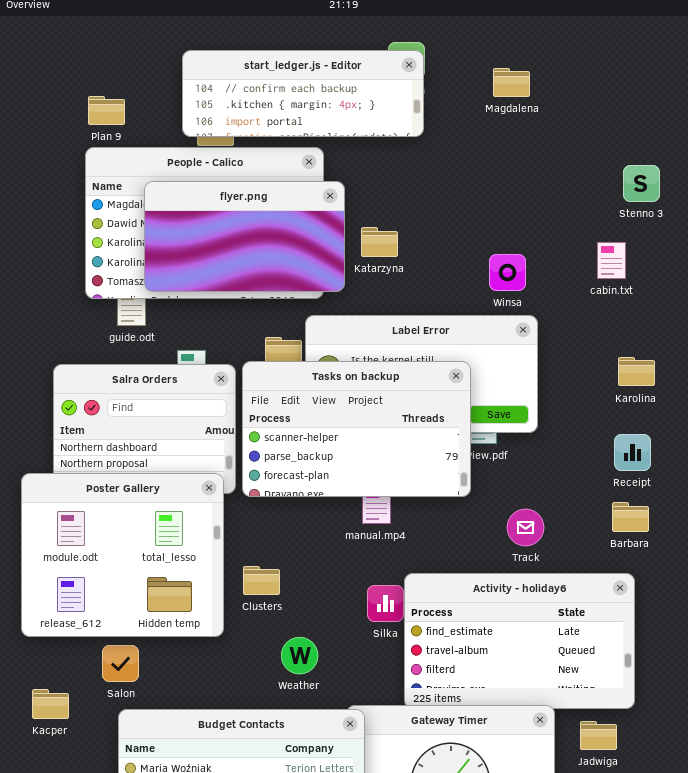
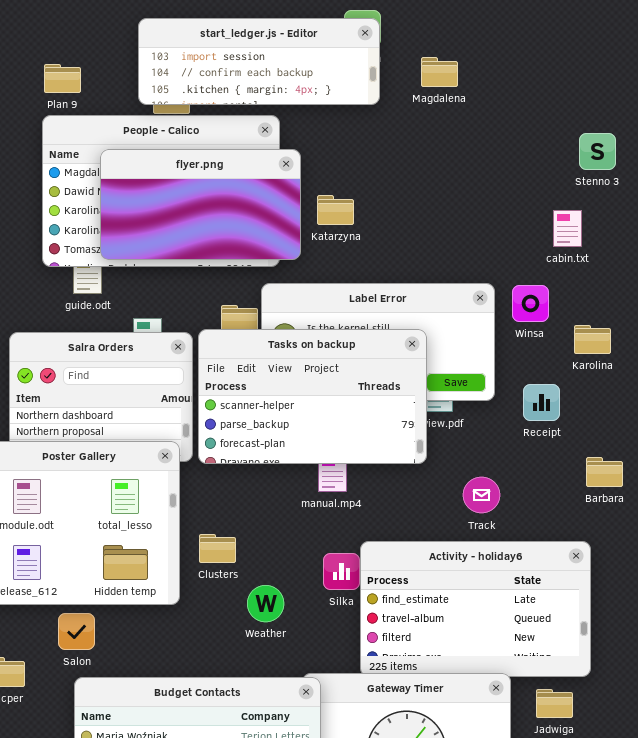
start_ledger.js - Editor: [182,50,424,137] -> [138,18,380,105], scrolled up 1 row
Magdalena: [493,68,530,97] -> [421,57,458,87], moved
Winsa: [489,254,526,291] -> [512,285,549,322], moved
Receipt: [614,434,651,471] -> [523,384,560,421], moved
Barbara: [612,502,649,532] -> [586,457,623,487], moved
Weather: [281,637,318,674] -> [247,585,284,622], moved

